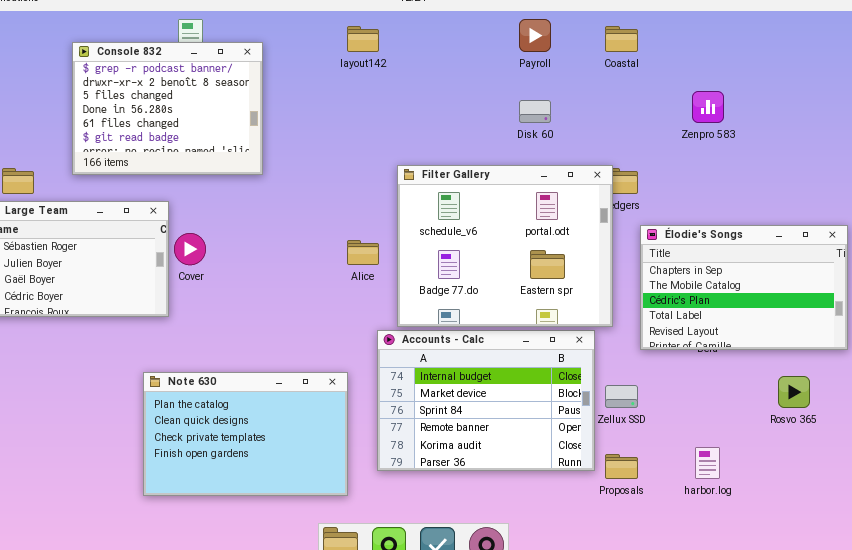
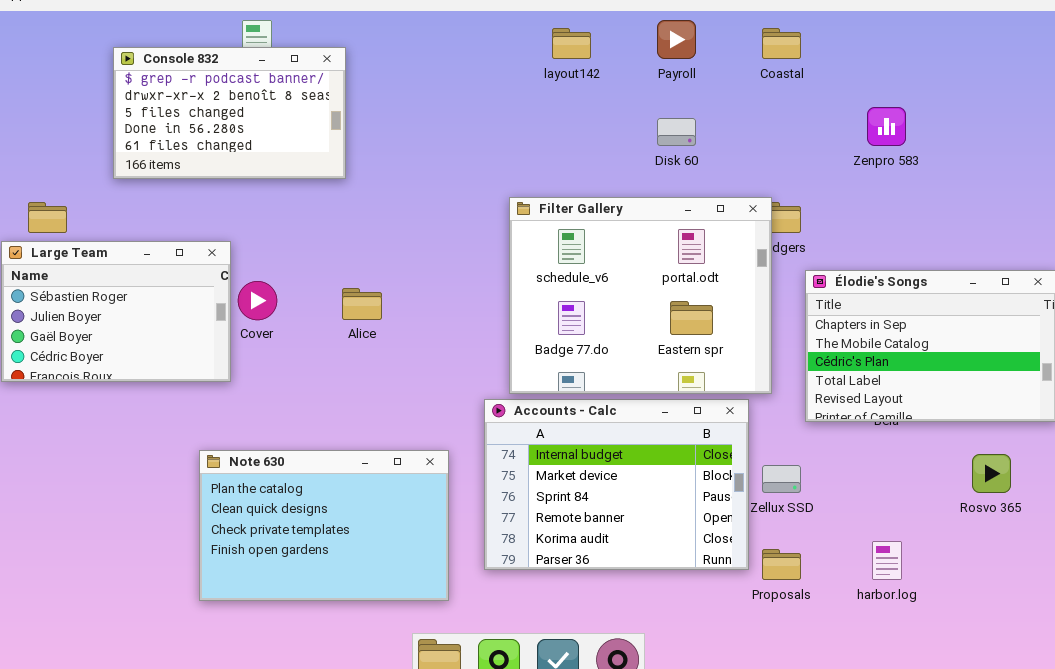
layout142: [347,26,379,52] -> [552,28,591,59], moved
Console 832: [72,42,263,175] -> [113,47,346,179], resized
Alice: [347,240,379,265] -> [342,288,382,320], moved

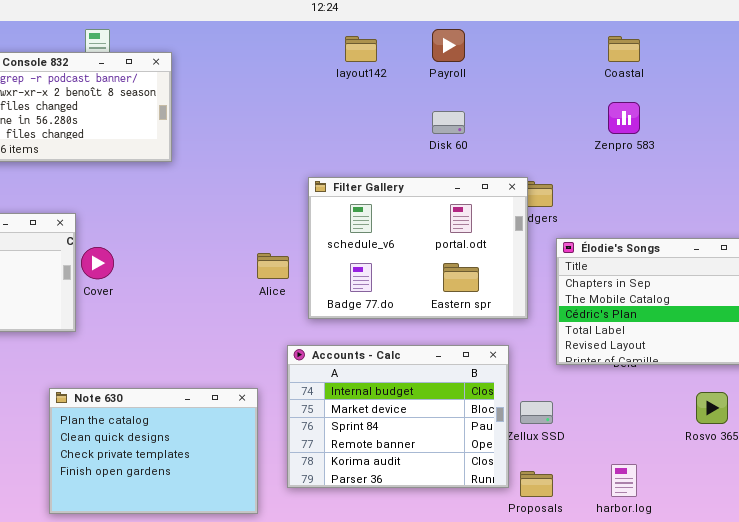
Coastal: [762,28,801,59] -> [608,36,640,62], moved
Filter Gallery: [509,197,772,394] -> [308,177,528,319], resized
Alice: [342,288,382,320] -> [257,253,289,279], moved

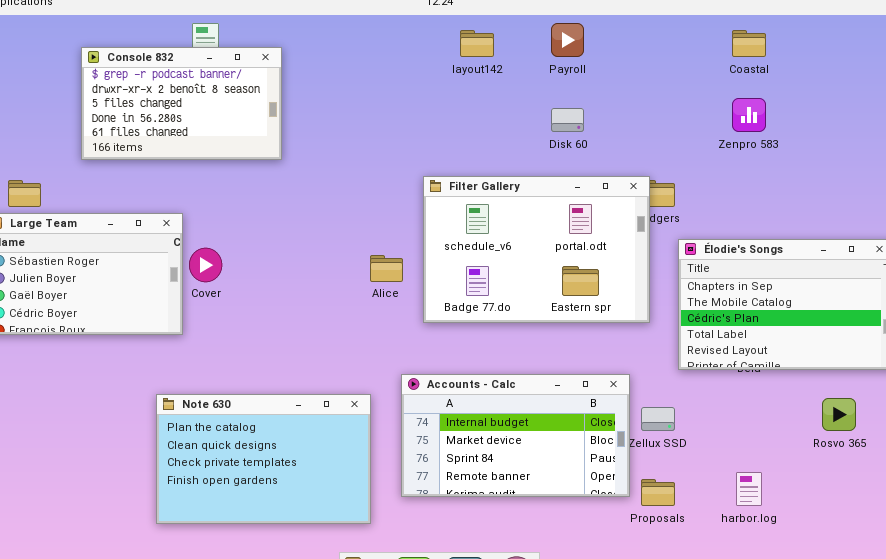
Accounts - Calc: [287,345,509,488] -> [401,374,630,497], resized

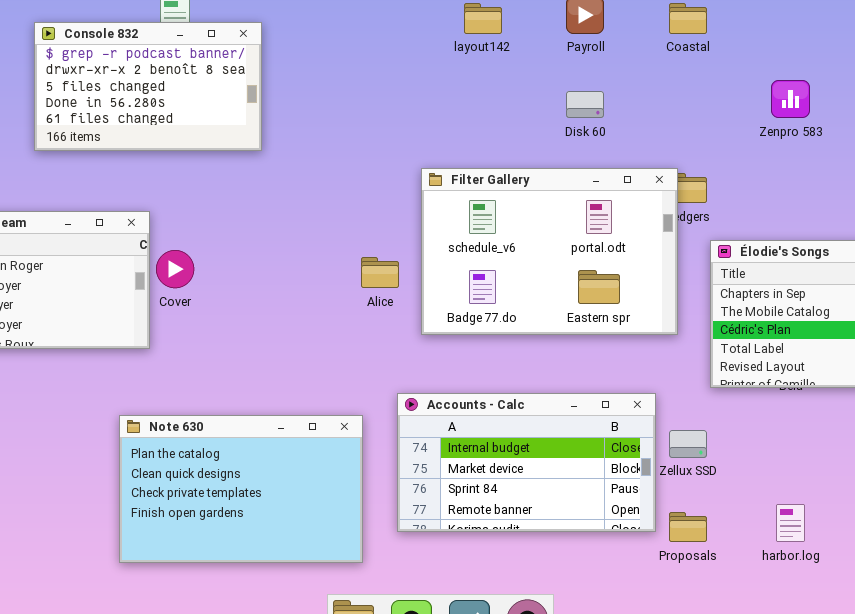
Coastal: [732,30,766,57] -> [669,3,707,34], moved

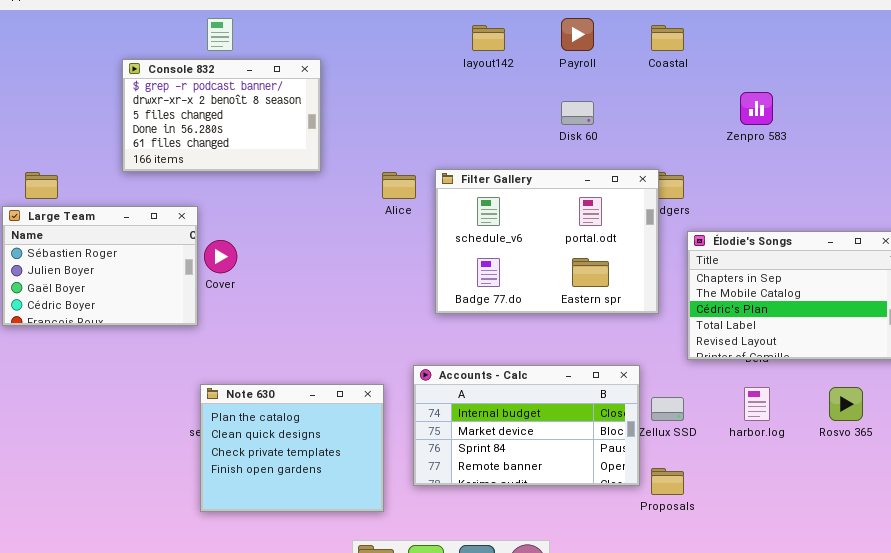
Console 832: [34,22,262,151] -> [122,59,321,172], moved
Alice: [361,257,399,288] -> [382,172,416,199], moved
Note 630: [119,415,363,563] -> [200,384,384,512], resized
harbor.log: [776,504,805,542] -> [744,387,770,421], moved

